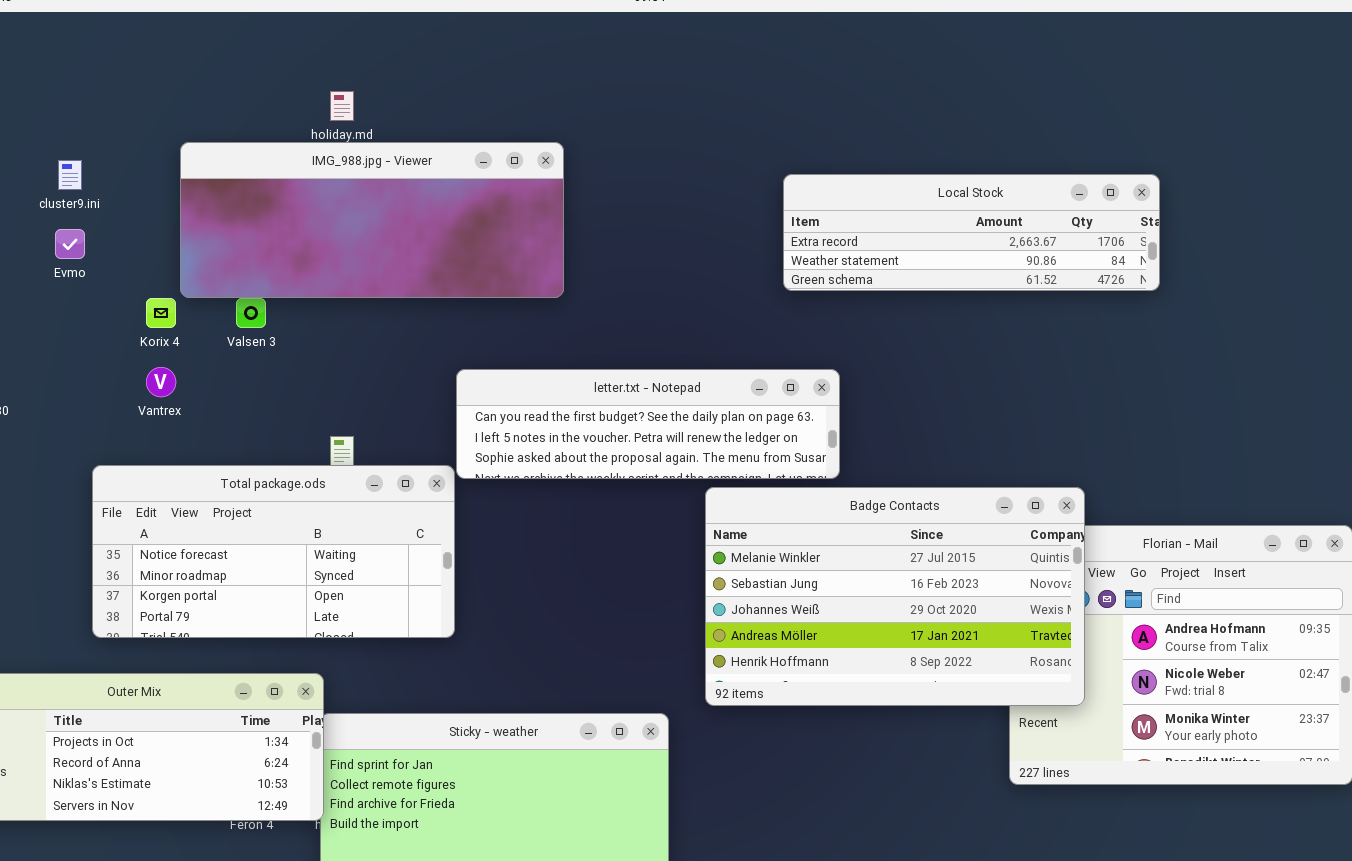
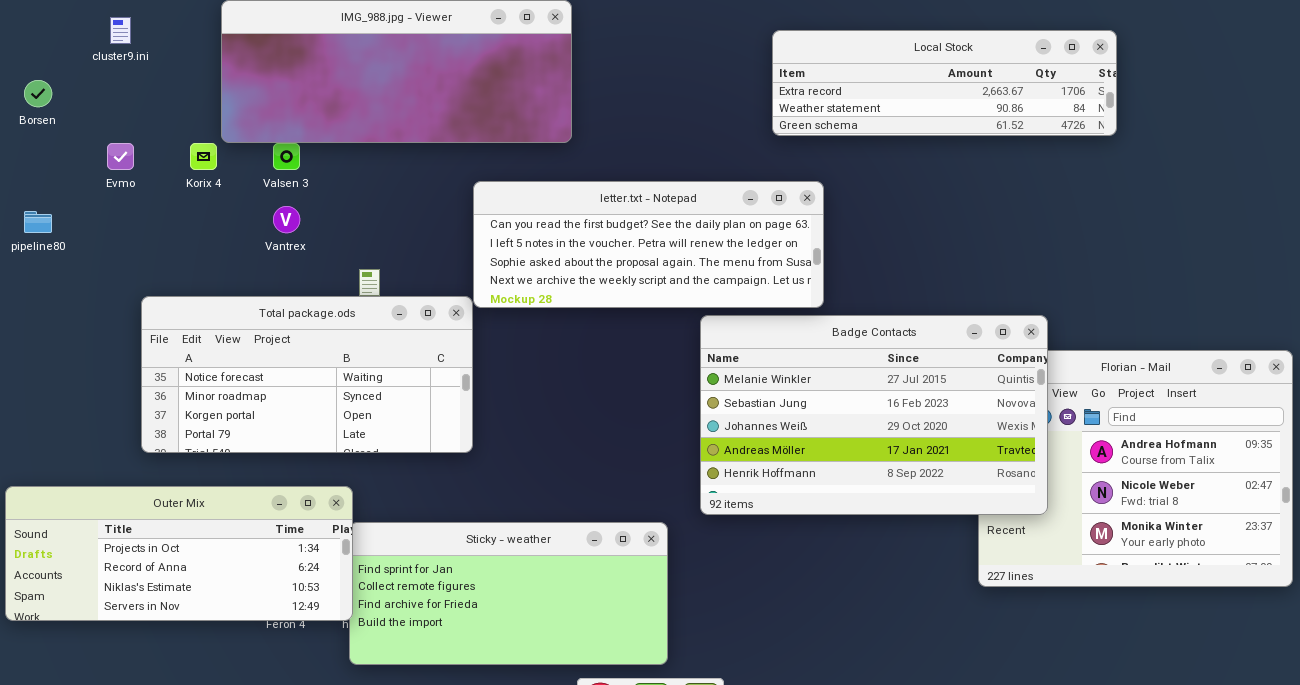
Evmo: [55,229,85,259] -> [107,143,134,170], moved
Vantrex: [146,367,176,397] -> [273,206,300,233], moved
letter.txt - Notepad: [456,369,840,479] -> [473,181,824,308], resized

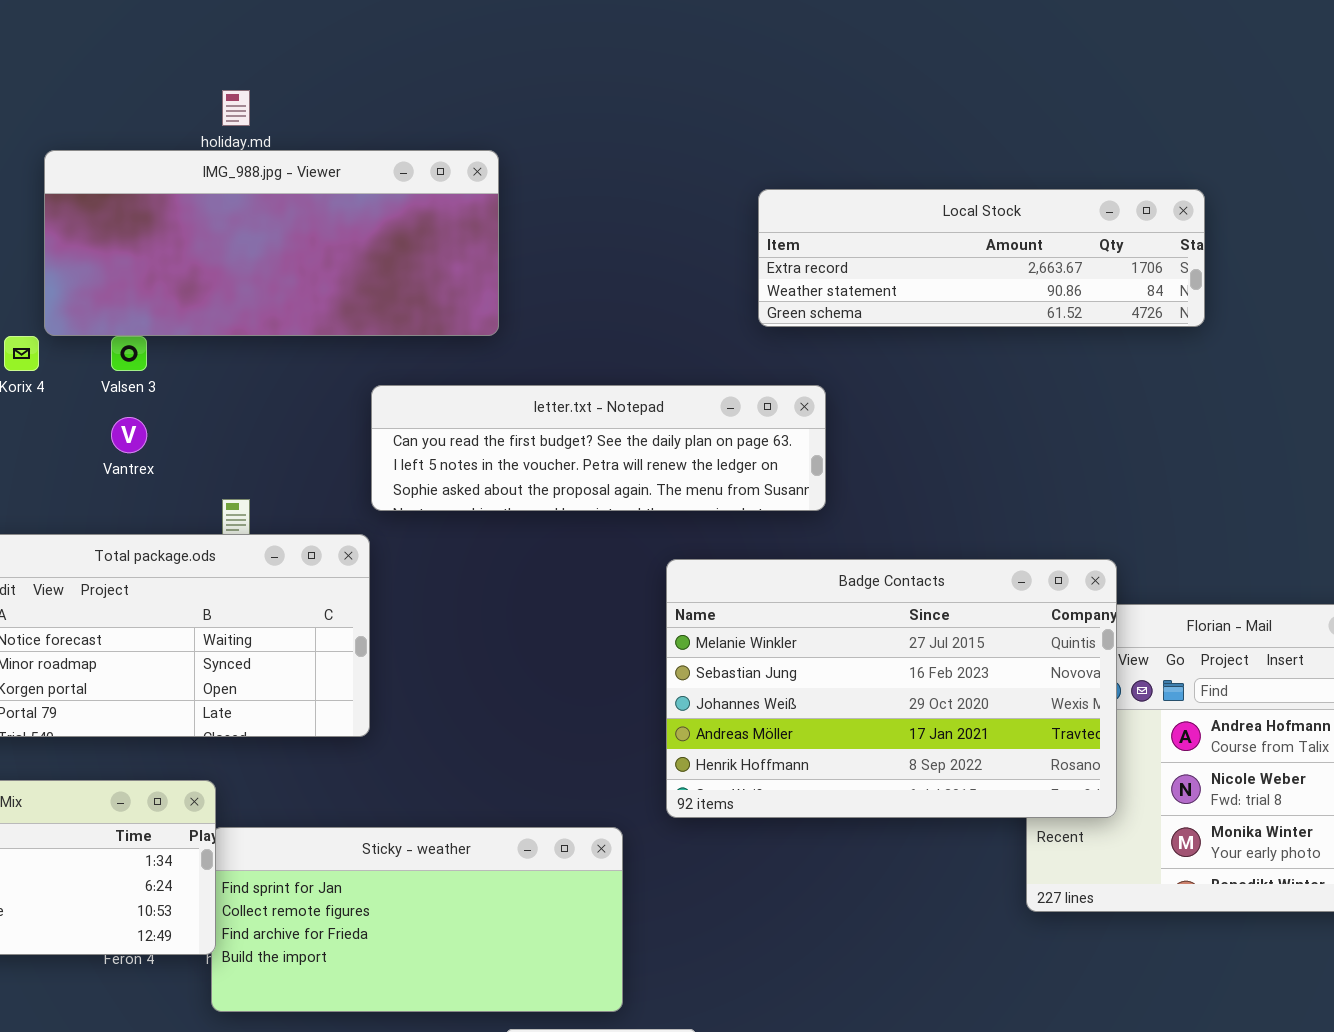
letter.txt - Notepad: [473,181,824,308] -> [371,385,826,511], resized

